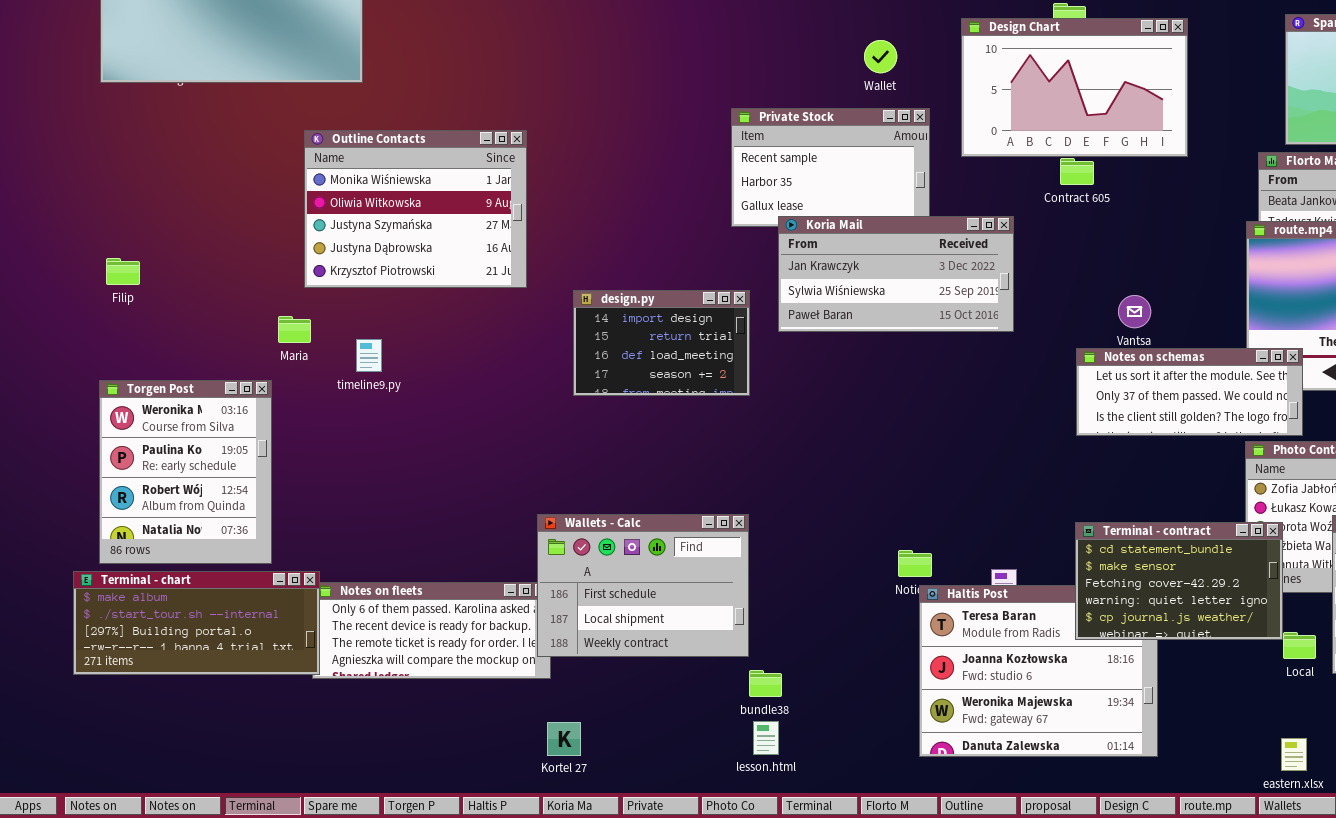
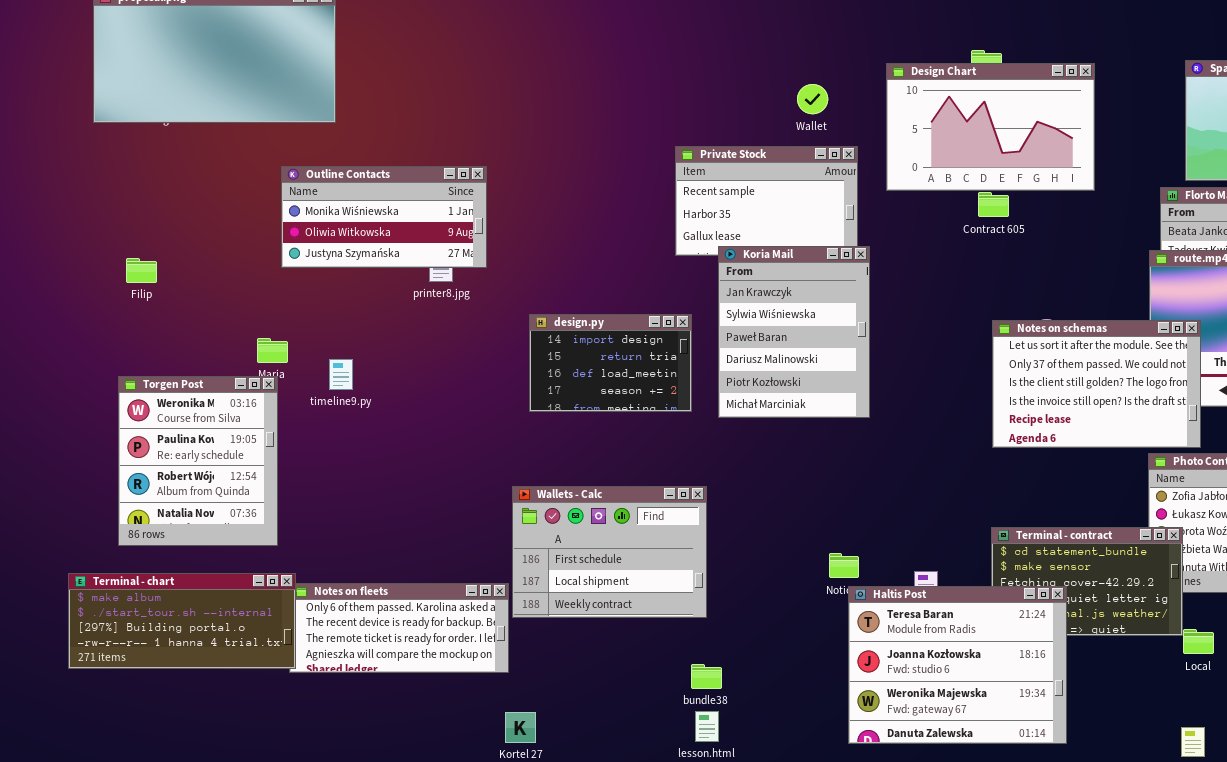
Outline Contacts: [304,130,527,288] -> [281,166,487,268], resized
Koria Mail: [778,216,1014,332] -> [718,246,870,418], resized
Filip: [106,258,140,285] -> [126,258,157,283], moved
Notes on schemas: [1076,348,1303,436] -> [992,320,1201,448], resized
Torgen Post: [99,380,272,564] -> [118,376,278,546], moved
Wallets - Calc: [537,514,749,657] -> [512,486,707,618], moved
Haltis Post: [919,585,1158,757] -> [848,586,1067,744], raised

